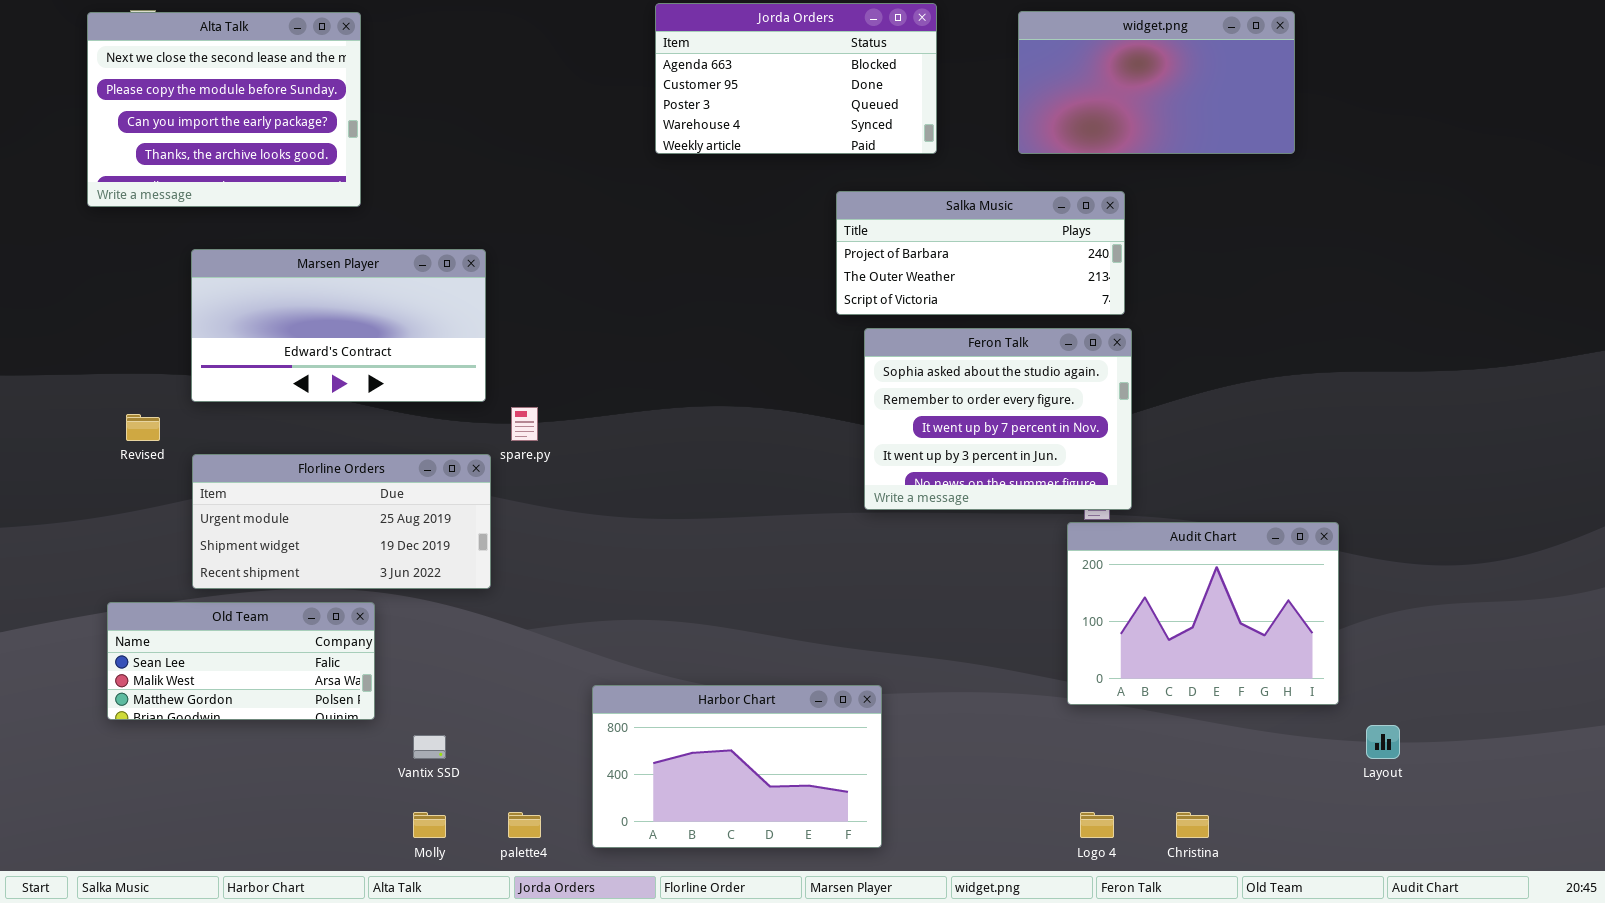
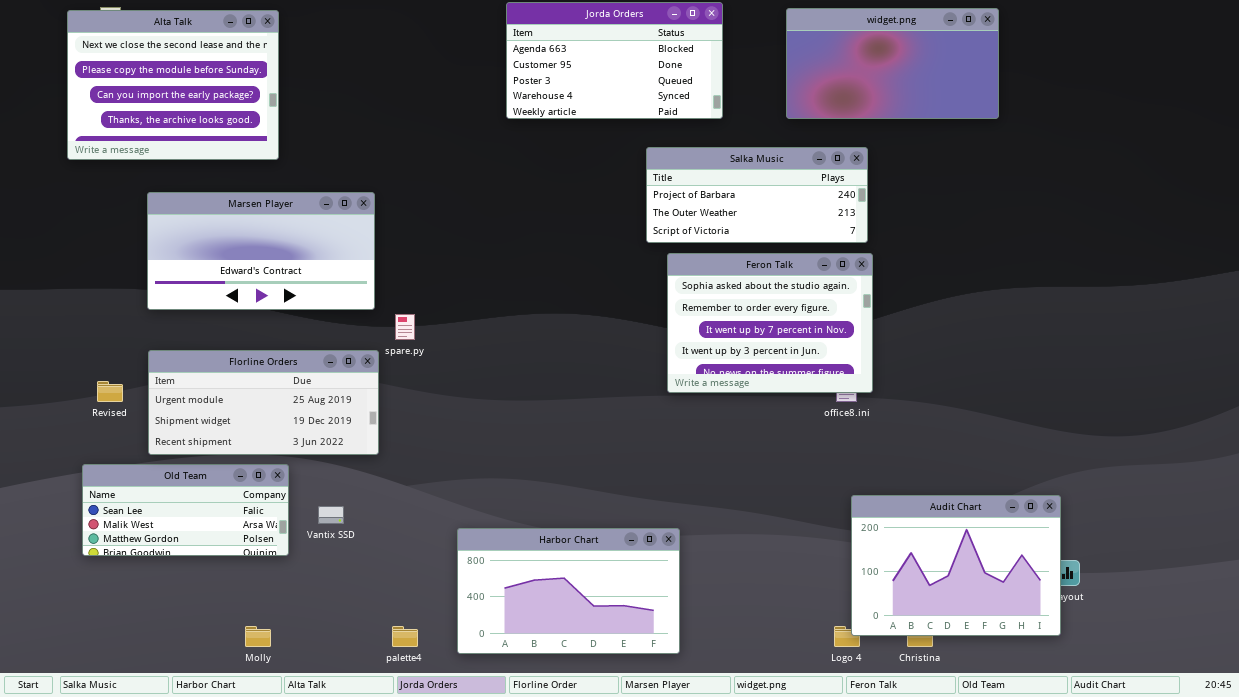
Revised: [126,414,160,441] -> [97,381,123,402], moved
Audit Chart: [1067,522,1339,705] -> [851,495,1061,636], moved
Vantix SSD: [413,735,446,759] -> [318,506,344,524], moved
Molly: [413,812,446,838] -> [245,626,271,647], moved

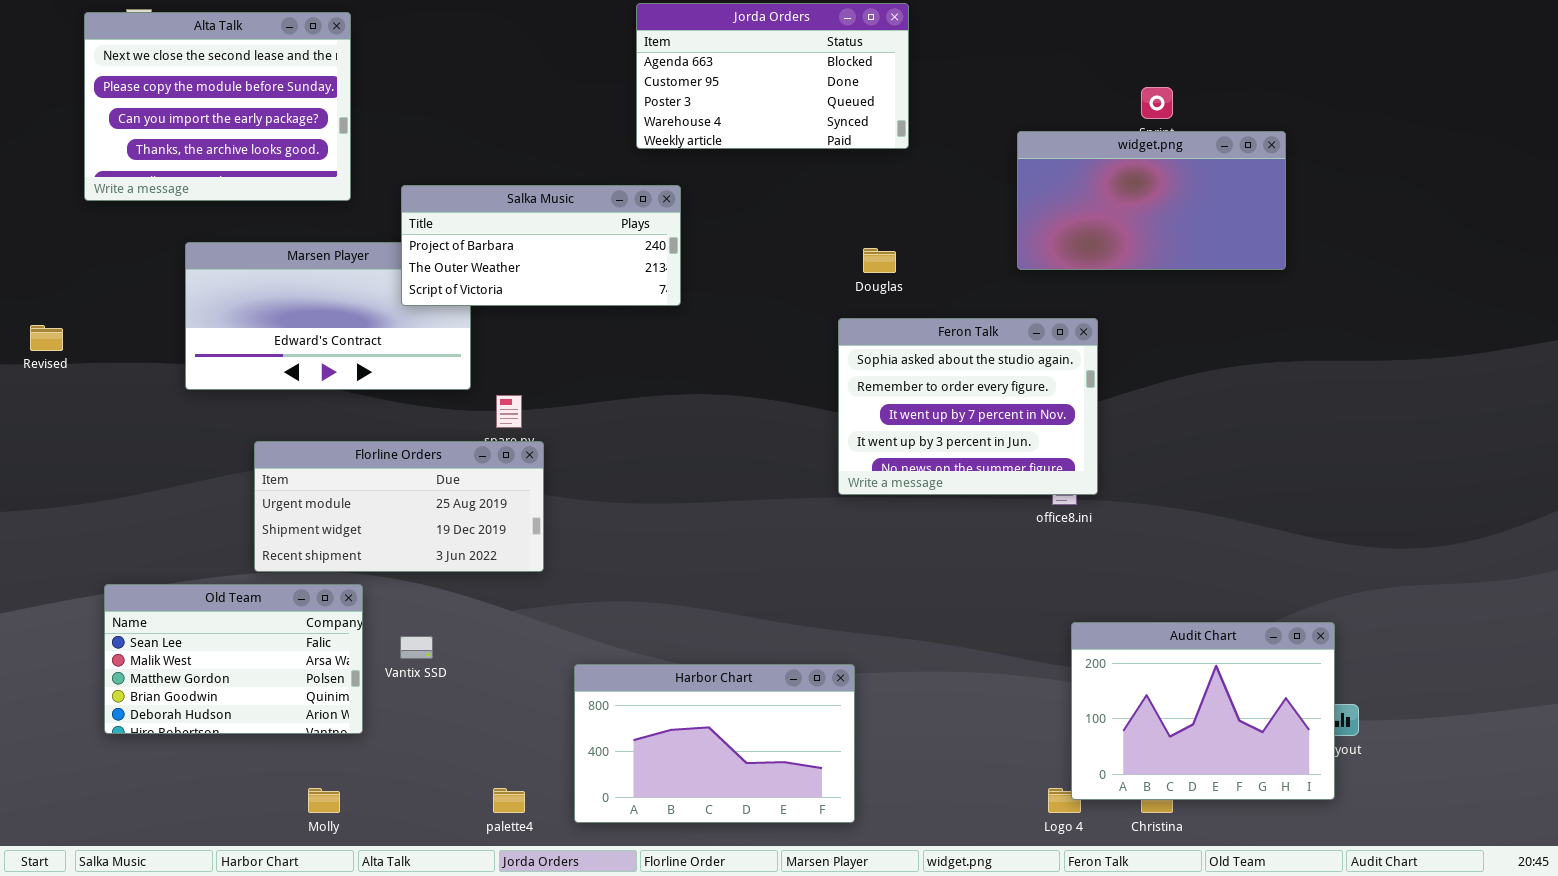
widget.png: [786,8,999,119] -> [1017,131,1286,270], moved
Salka Music: [646,147,868,243] -> [401,185,681,306], moved
Florline Orders: [148,350,379,455] -> [254,441,544,572], moved
Revised: [97,381,123,402] -> [30,325,63,351], moved
Old Team: [82,464,289,556] -> [104,584,363,734], resized

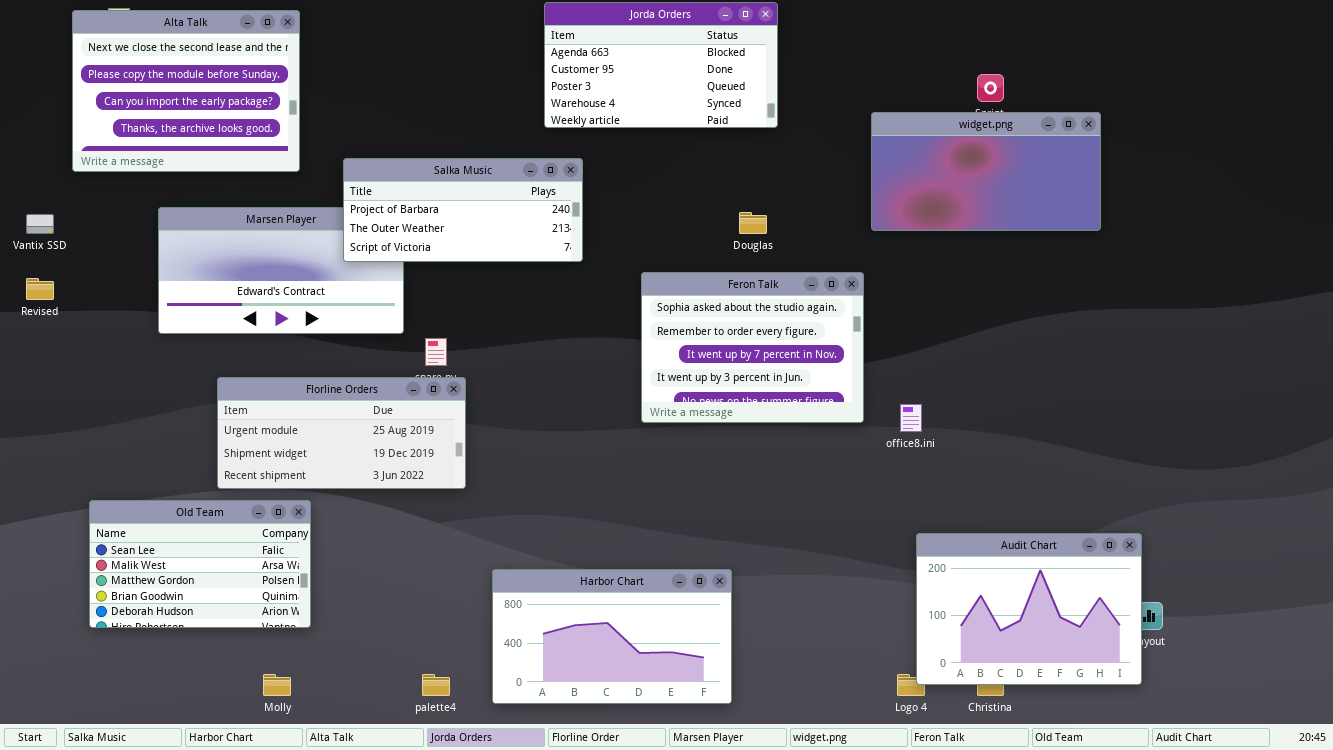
Feron Talk: [838,318,1098,495] -> [641,272,864,423], moved
Vantix SSD: [400,636,433,659] -> [26,214,54,234], moved

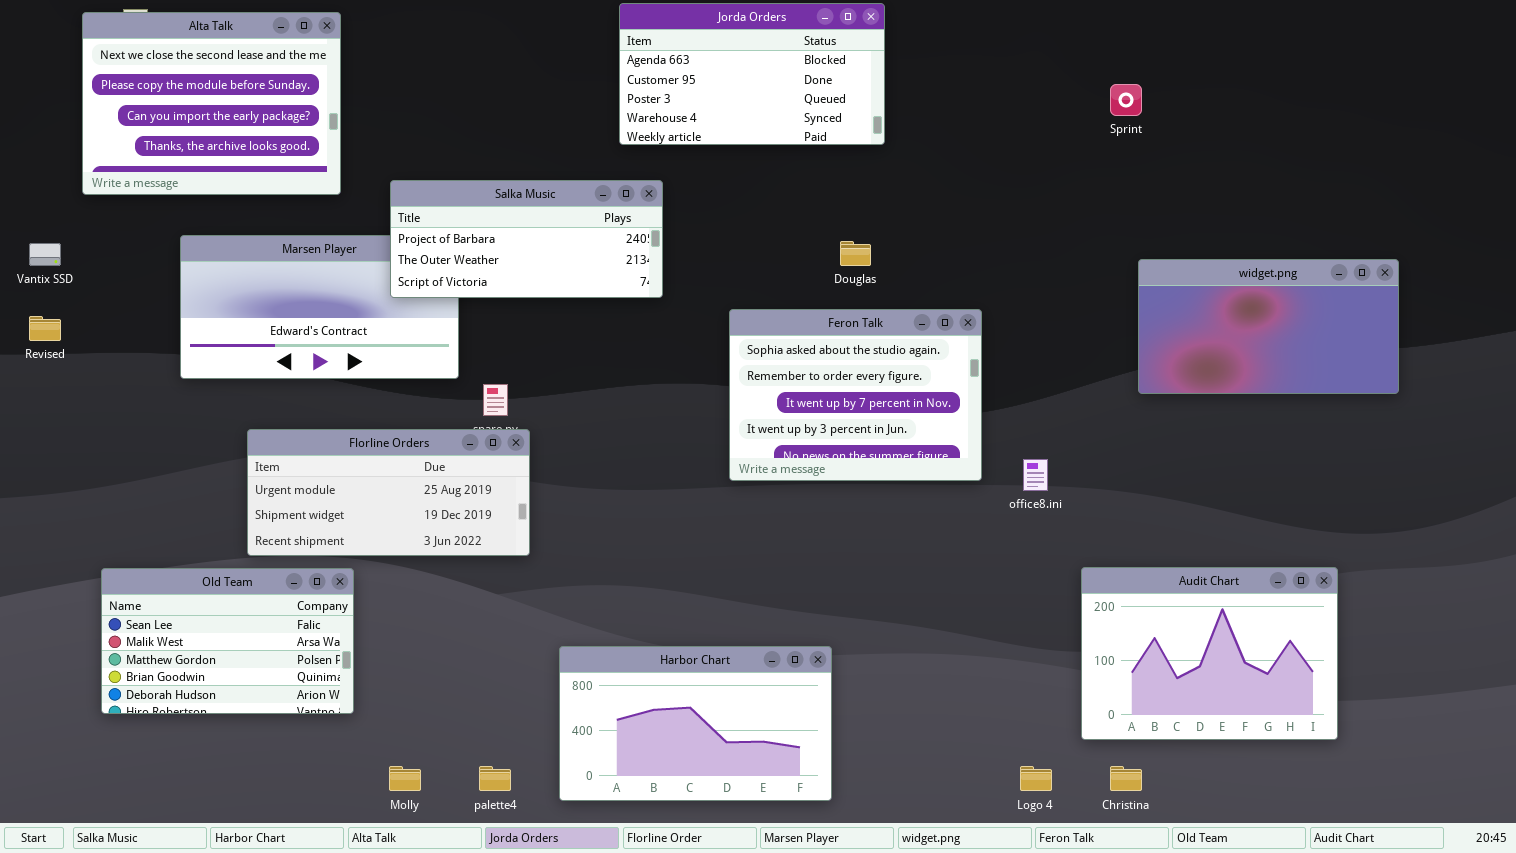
widget.png: [871,112,1101,231] -> [1138,259,1399,394], moved
Audit Chart: [916,533,1142,685] -> [1081,567,1338,740], moved
Molly: [263,674,291,696] -> [389,766,421,791], moved

